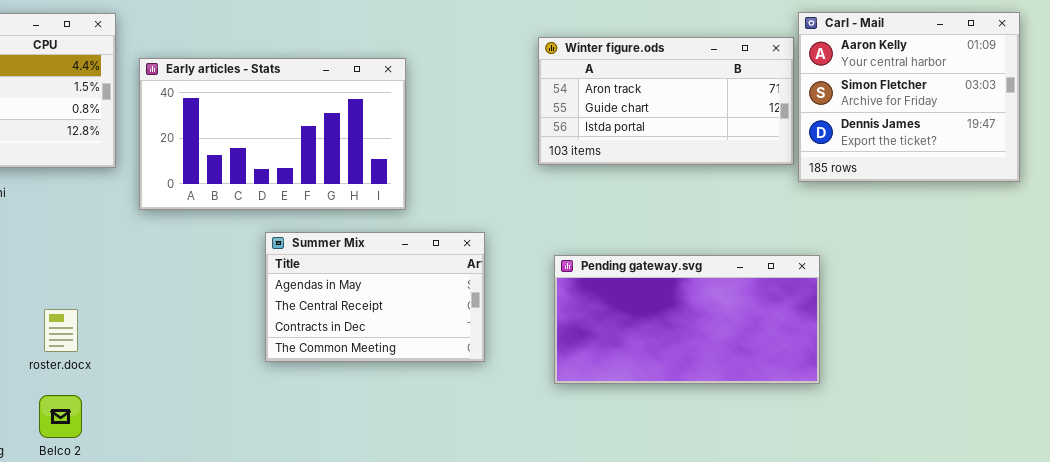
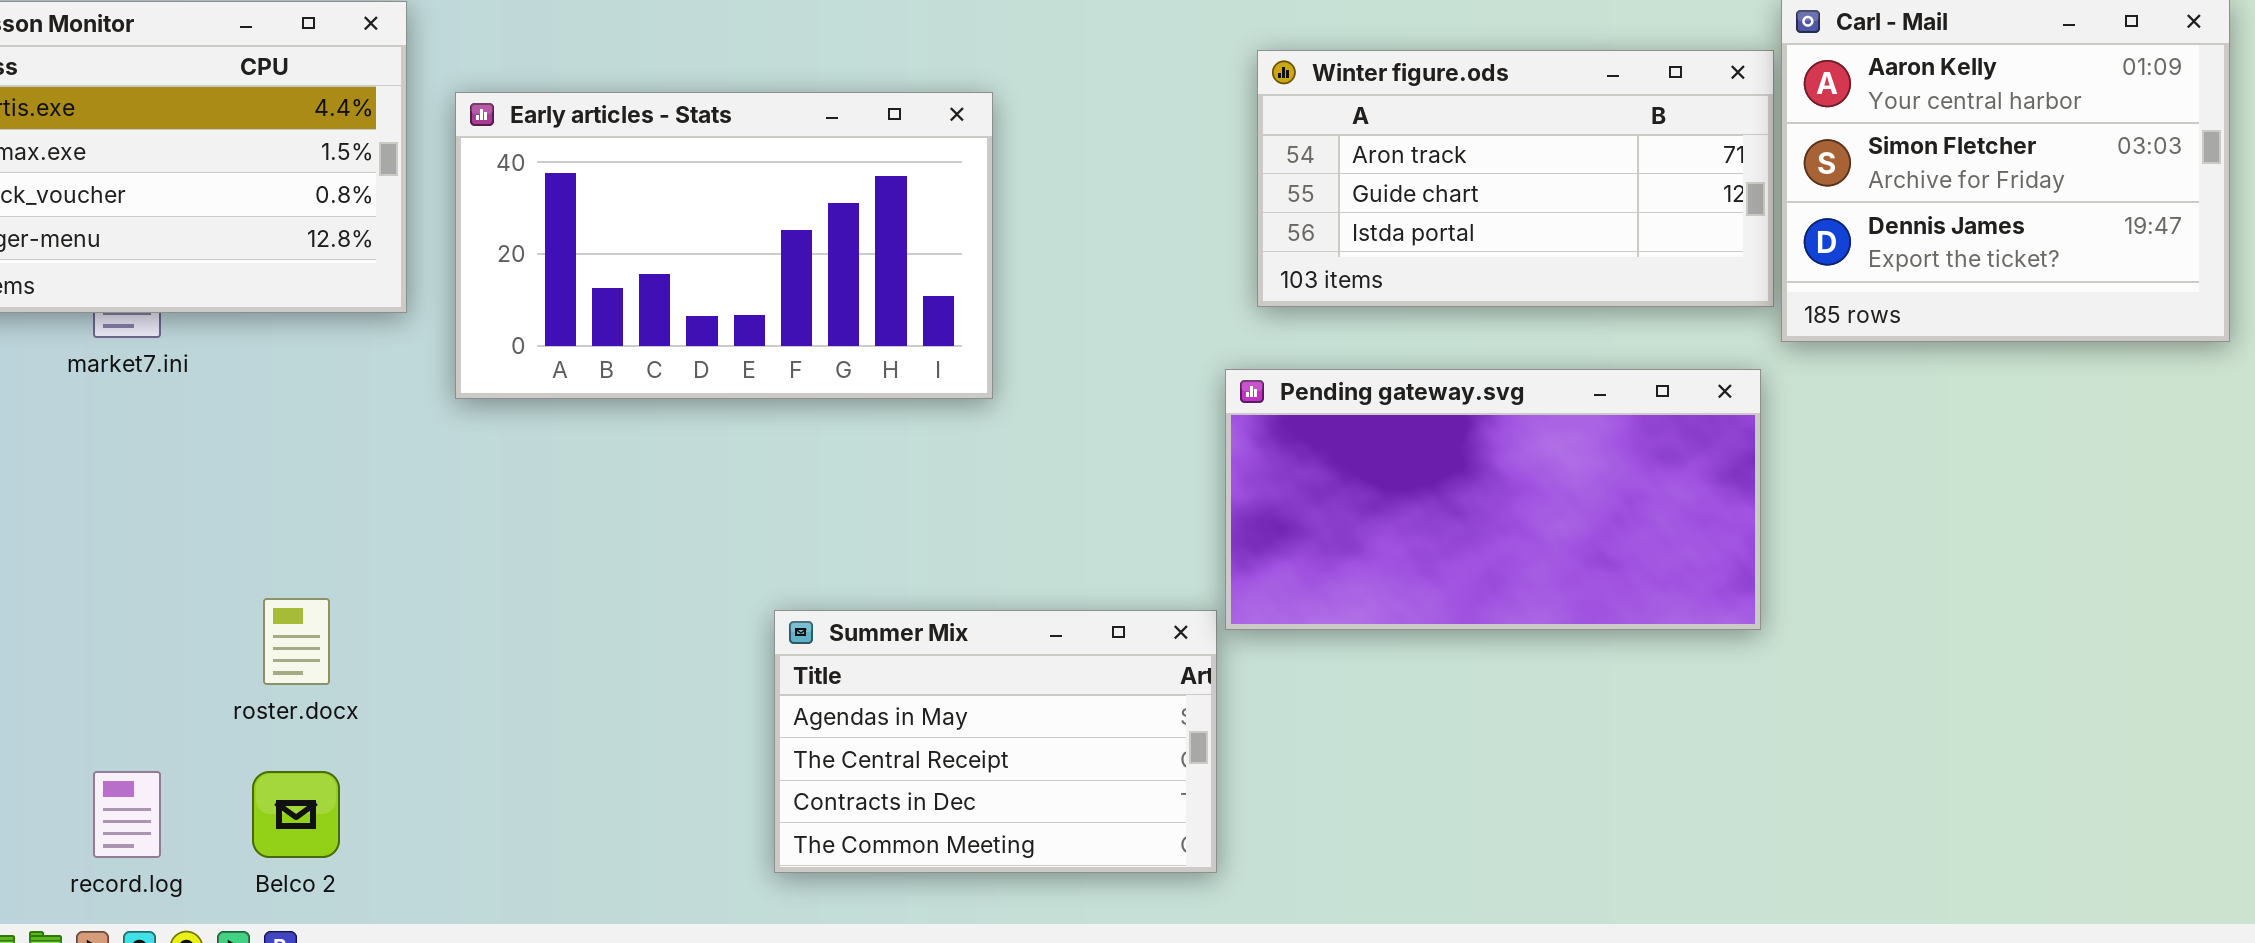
Summer Mix: [265,232,485,362] -> [774,610,1217,873], moved
Pending gateway.svg: [554,255,820,384] -> [1225,369,1761,630], moved

